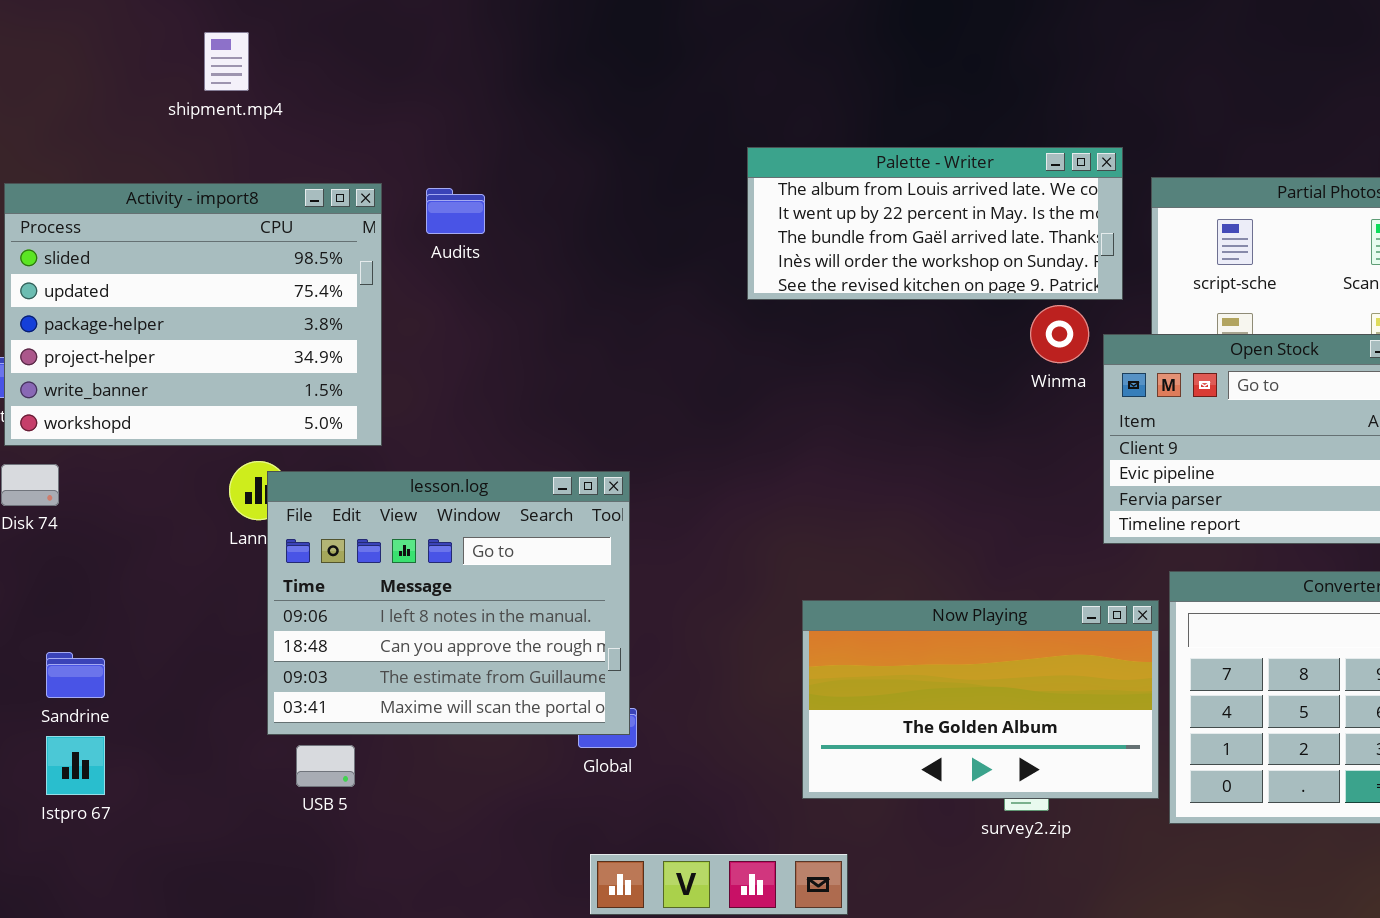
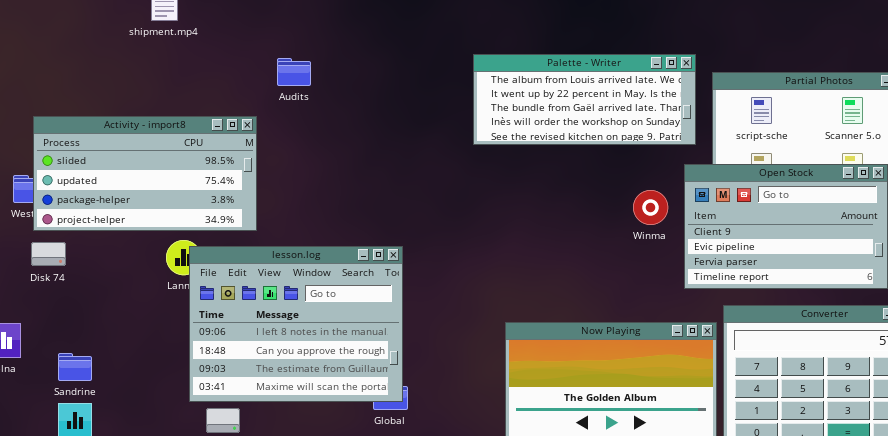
Activity - import8: [4,183,382,446] -> [33,116,257,231], resized
Audits: [426,188,485,234] -> [277,58,311,86], moved
Winma: [1030,305,1089,363] -> [633,190,668,225], moved

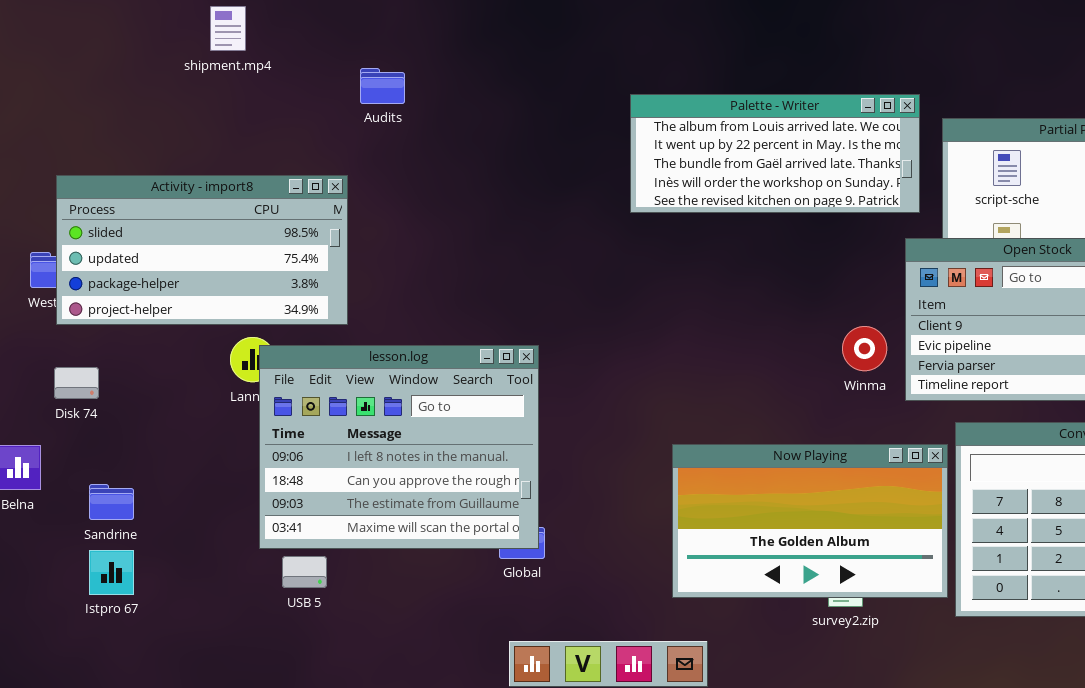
Audits: [277,58,311,86] -> [360,68,405,104], moved
Winma: [633,190,668,225] -> [842,326,887,371], moved
Disk 74: [31,242,66,266] -> [54,367,99,399], moved

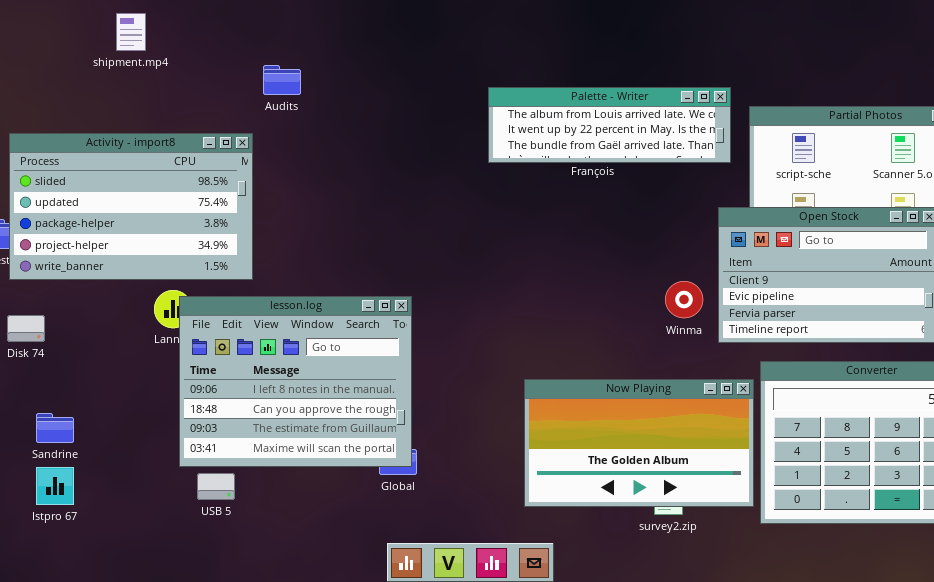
shipment.mp4: [210,6,246,51] -> [116,13,146,51], moved
Palette - Writer: [630,94,920,213] -> [488,87,731,163], resized
Activity - import8: [56,175,348,325] -> [9,133,253,280], resized

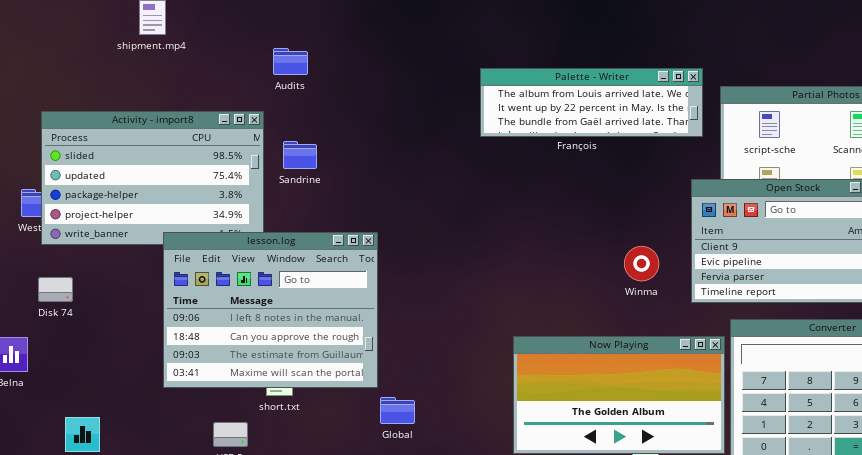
Winma: [665,281,703,318] -> [624,246,659,281], moved
lesson.log: [179,296,412,467] -> [163,232,378,388], moved
Sandrine: [36,413,74,443] -> [283,141,317,169], moved

